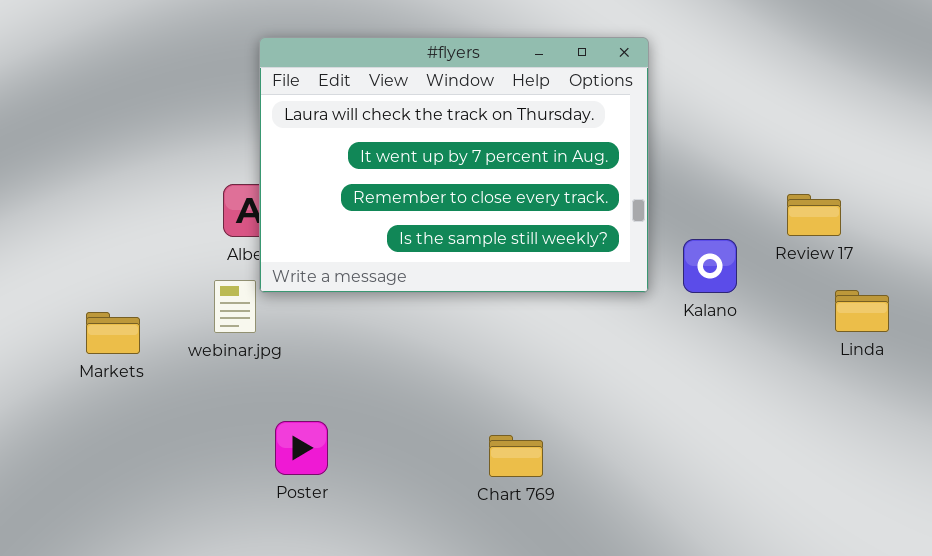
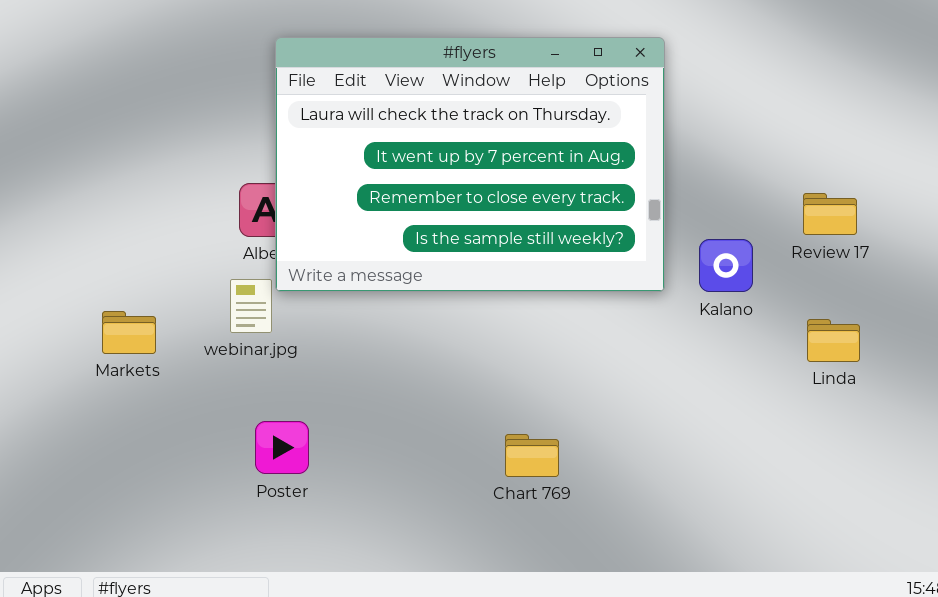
Linda: [835,290,889,332] -> [807,319,860,362], moved
Poster: [275,421,328,475] -> [255,421,309,474], moved

